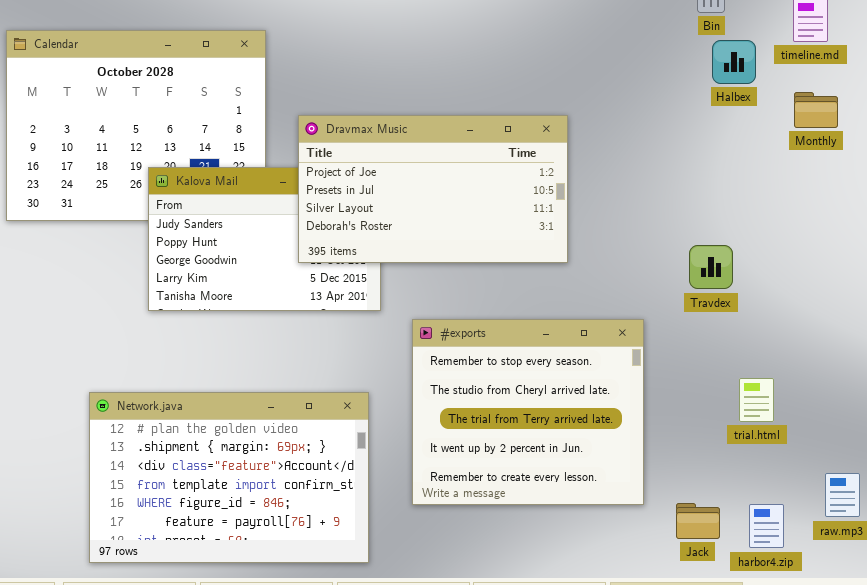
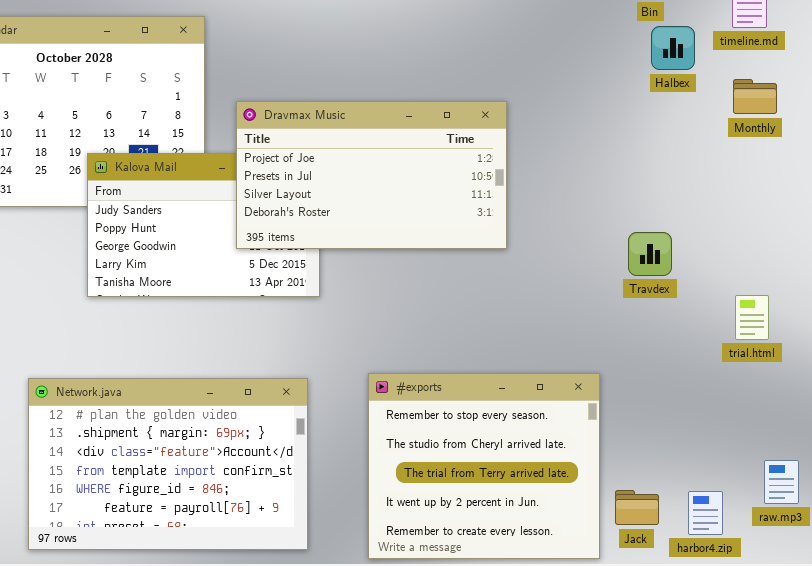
#exports: [412,319,644,505] -> [368,373,600,559], moved
trial.html: [739,378,774,422] -> [735,295,769,340], moved

